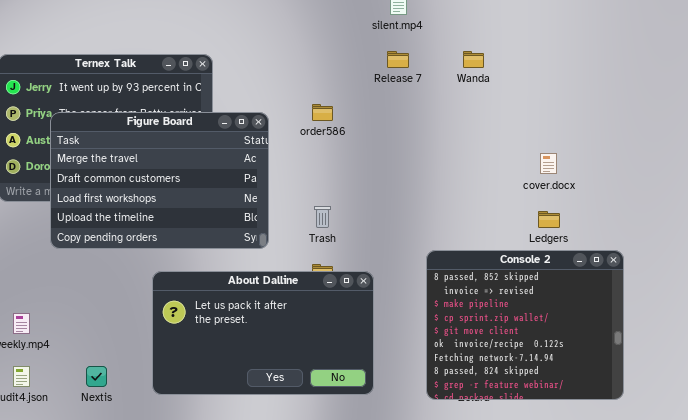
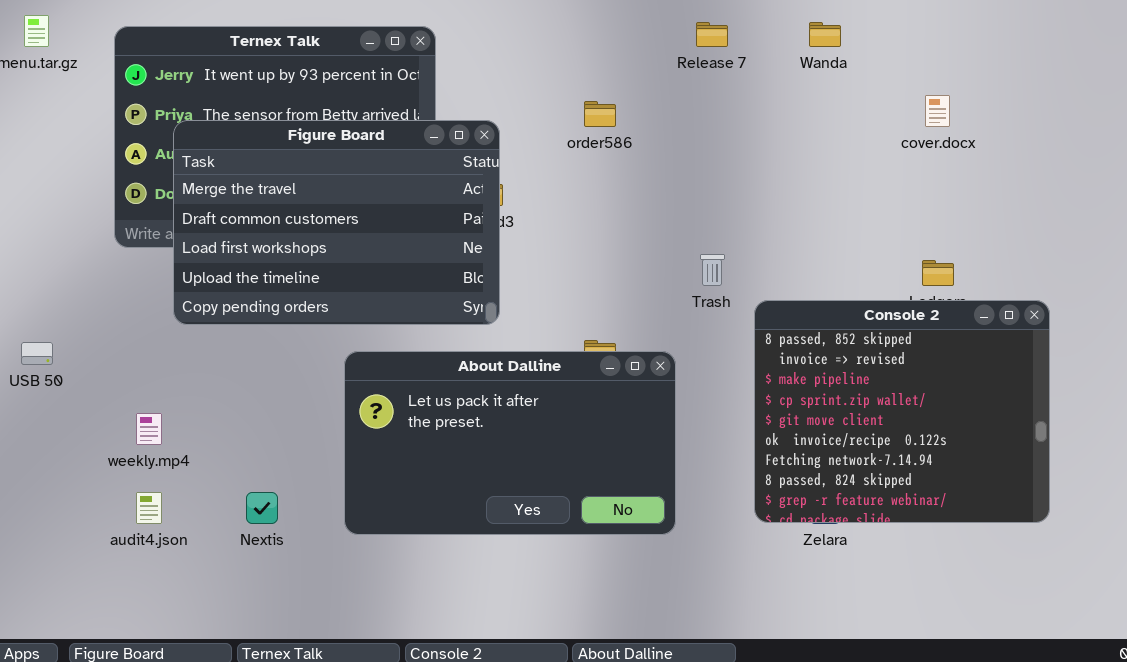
Figure Board: [50,112,269,249] -> [173,120,500,325], moved
cover.docx: [540,153,557,174] -> [925,95,950,127], moved
Trash: [314,206,331,228] -> [700,254,725,286], moved
Console 2: [426,250,624,400] -> [754,300,1050,523], moved

